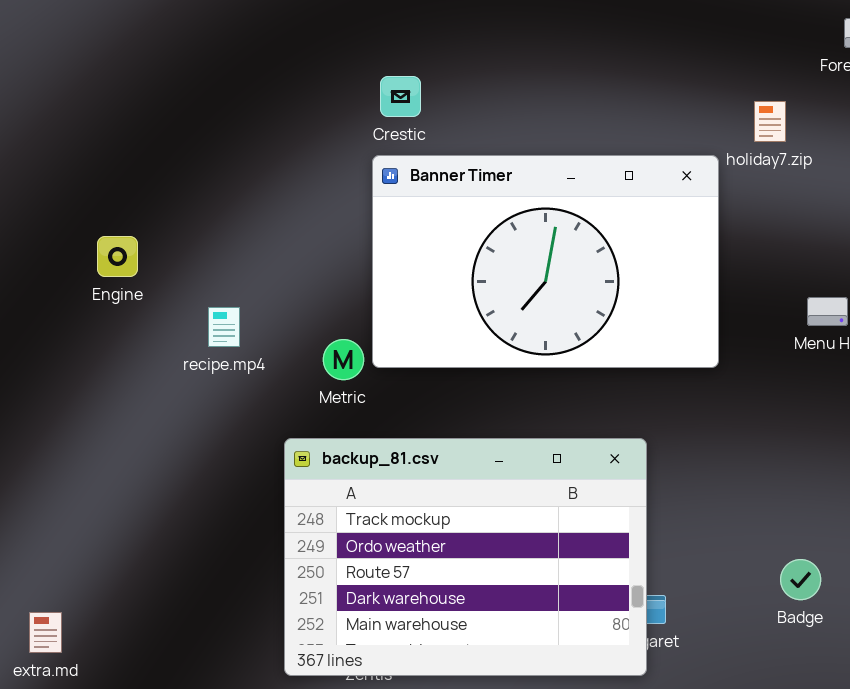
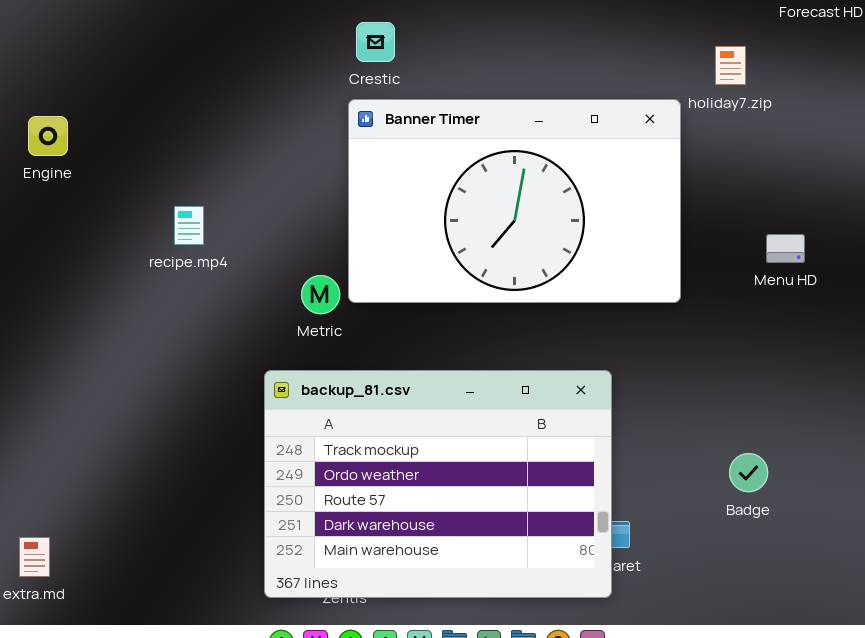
Engine: [97,236,138,277] -> [28,116,68,156], moved
recipe.mp4: [208,307,240,347] -> [174,206,204,245], moved
Badge: [780,559,821,600] -> [729,453,768,492], moved

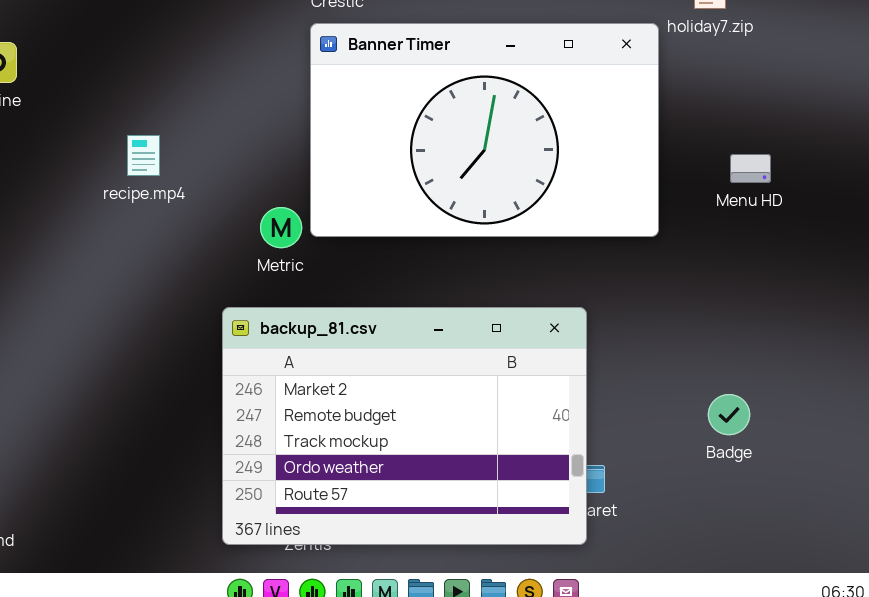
Menu HD: [766,234,805,263] -> [730,154,771,183], moved
backup_81.csv: [264,370,612,598] -> [222,307,587,545], scrolled up 2 rows

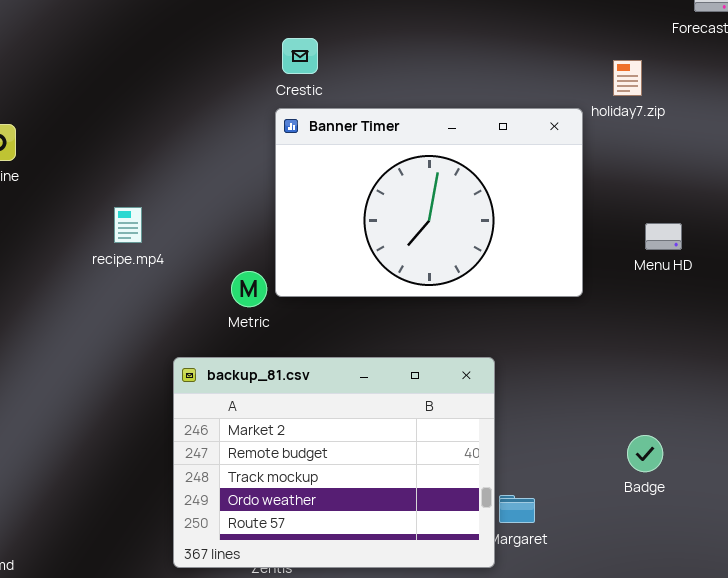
backup_81.csv: [222,307,587,545] -> [173,357,495,568], moved

